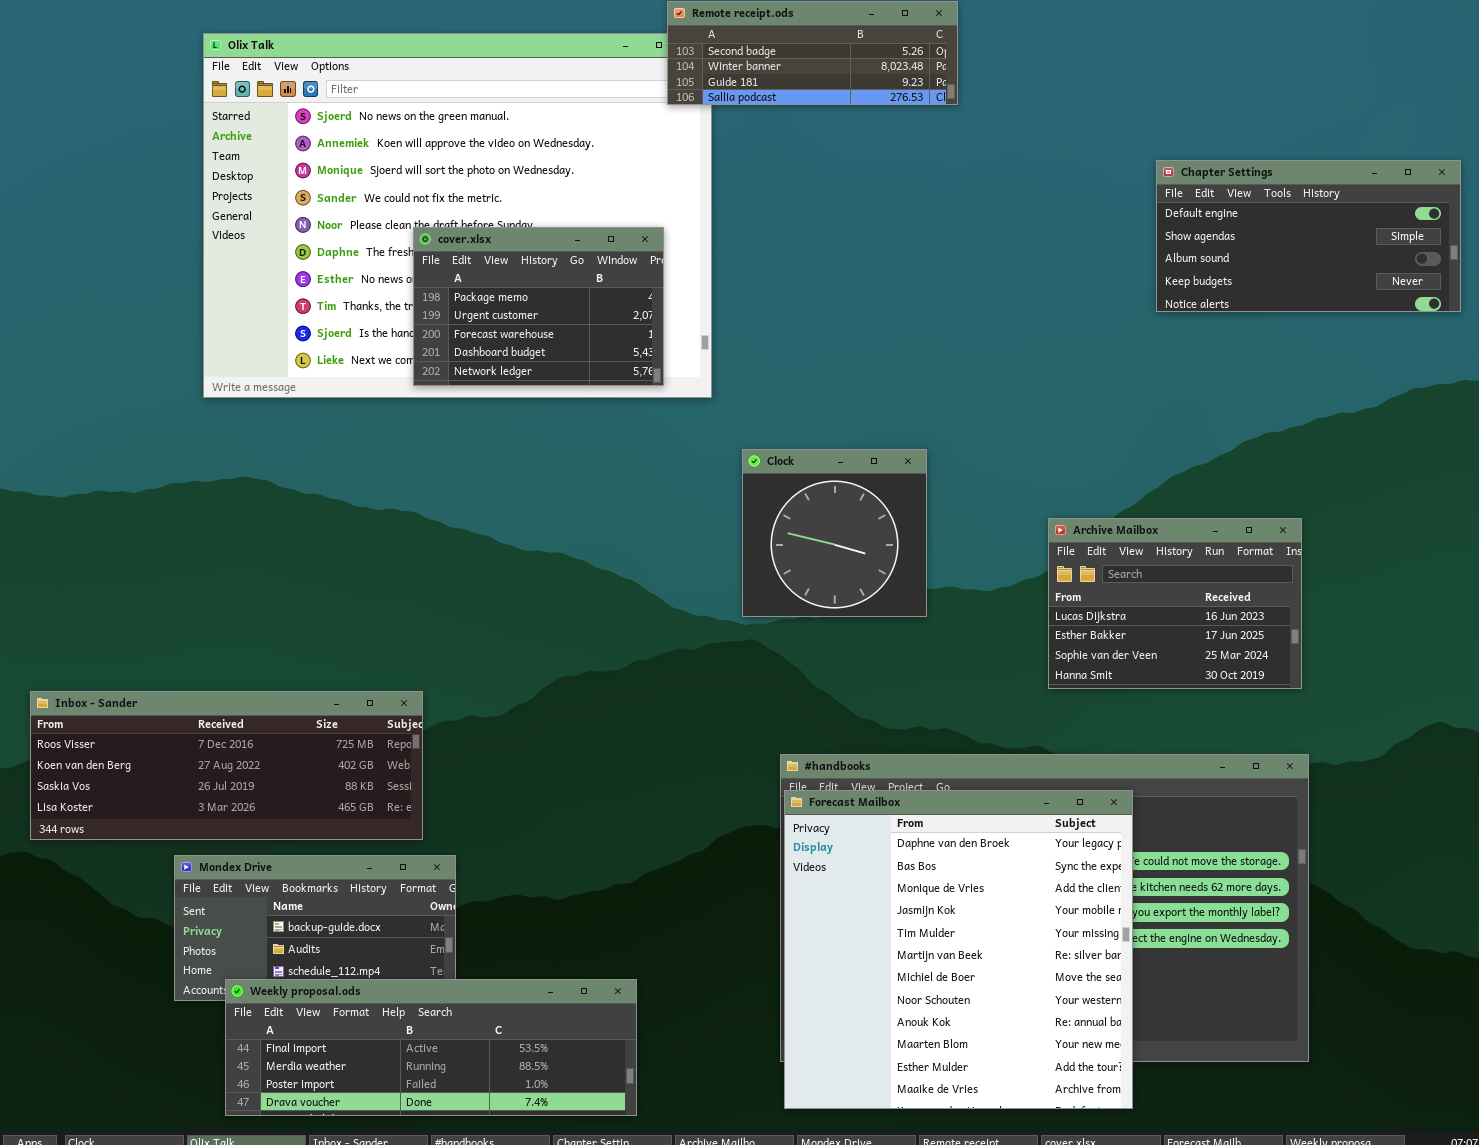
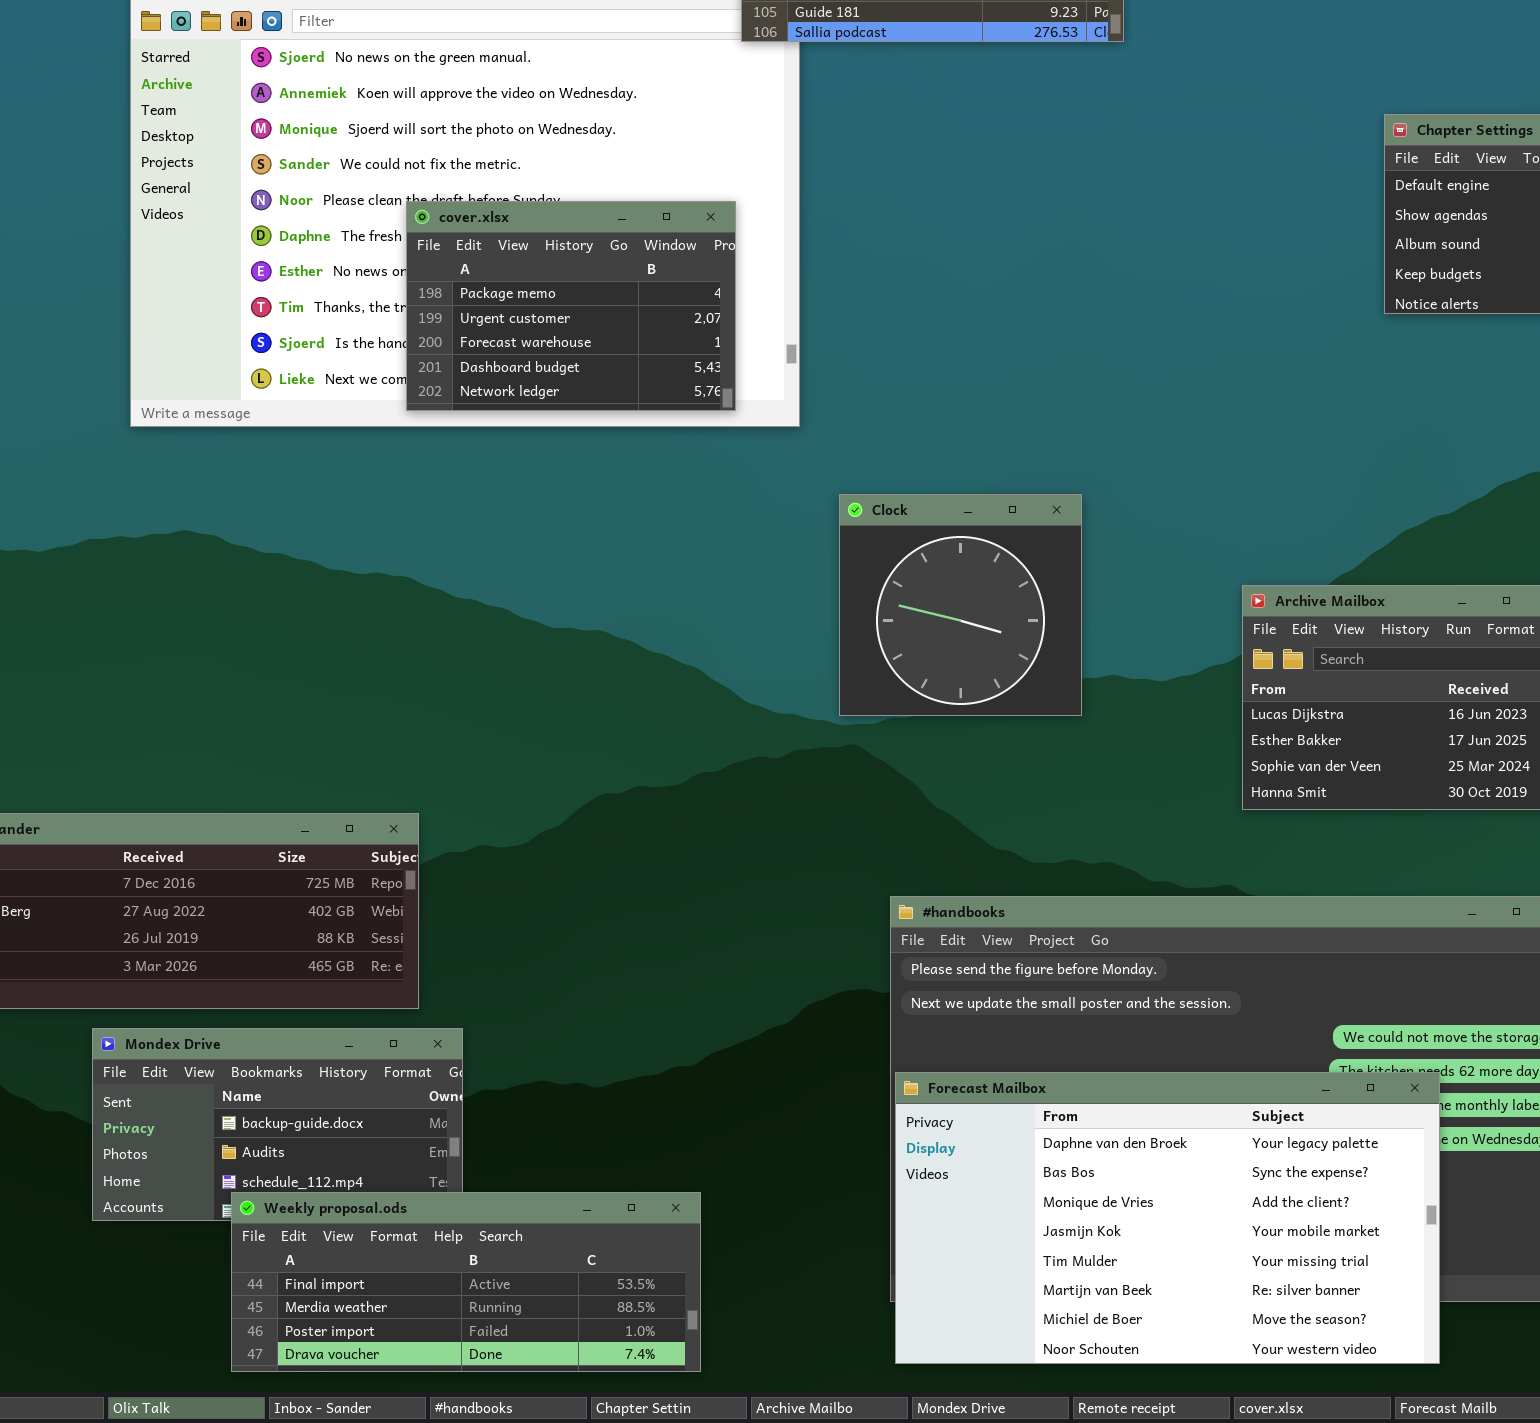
Forecast Mailbox: [784,790,1133,1109] -> [895,1072,1440,1364], resized
Weekly proposal.ods: [225,979,637,1116] -> [231,1192,701,1372], resized

